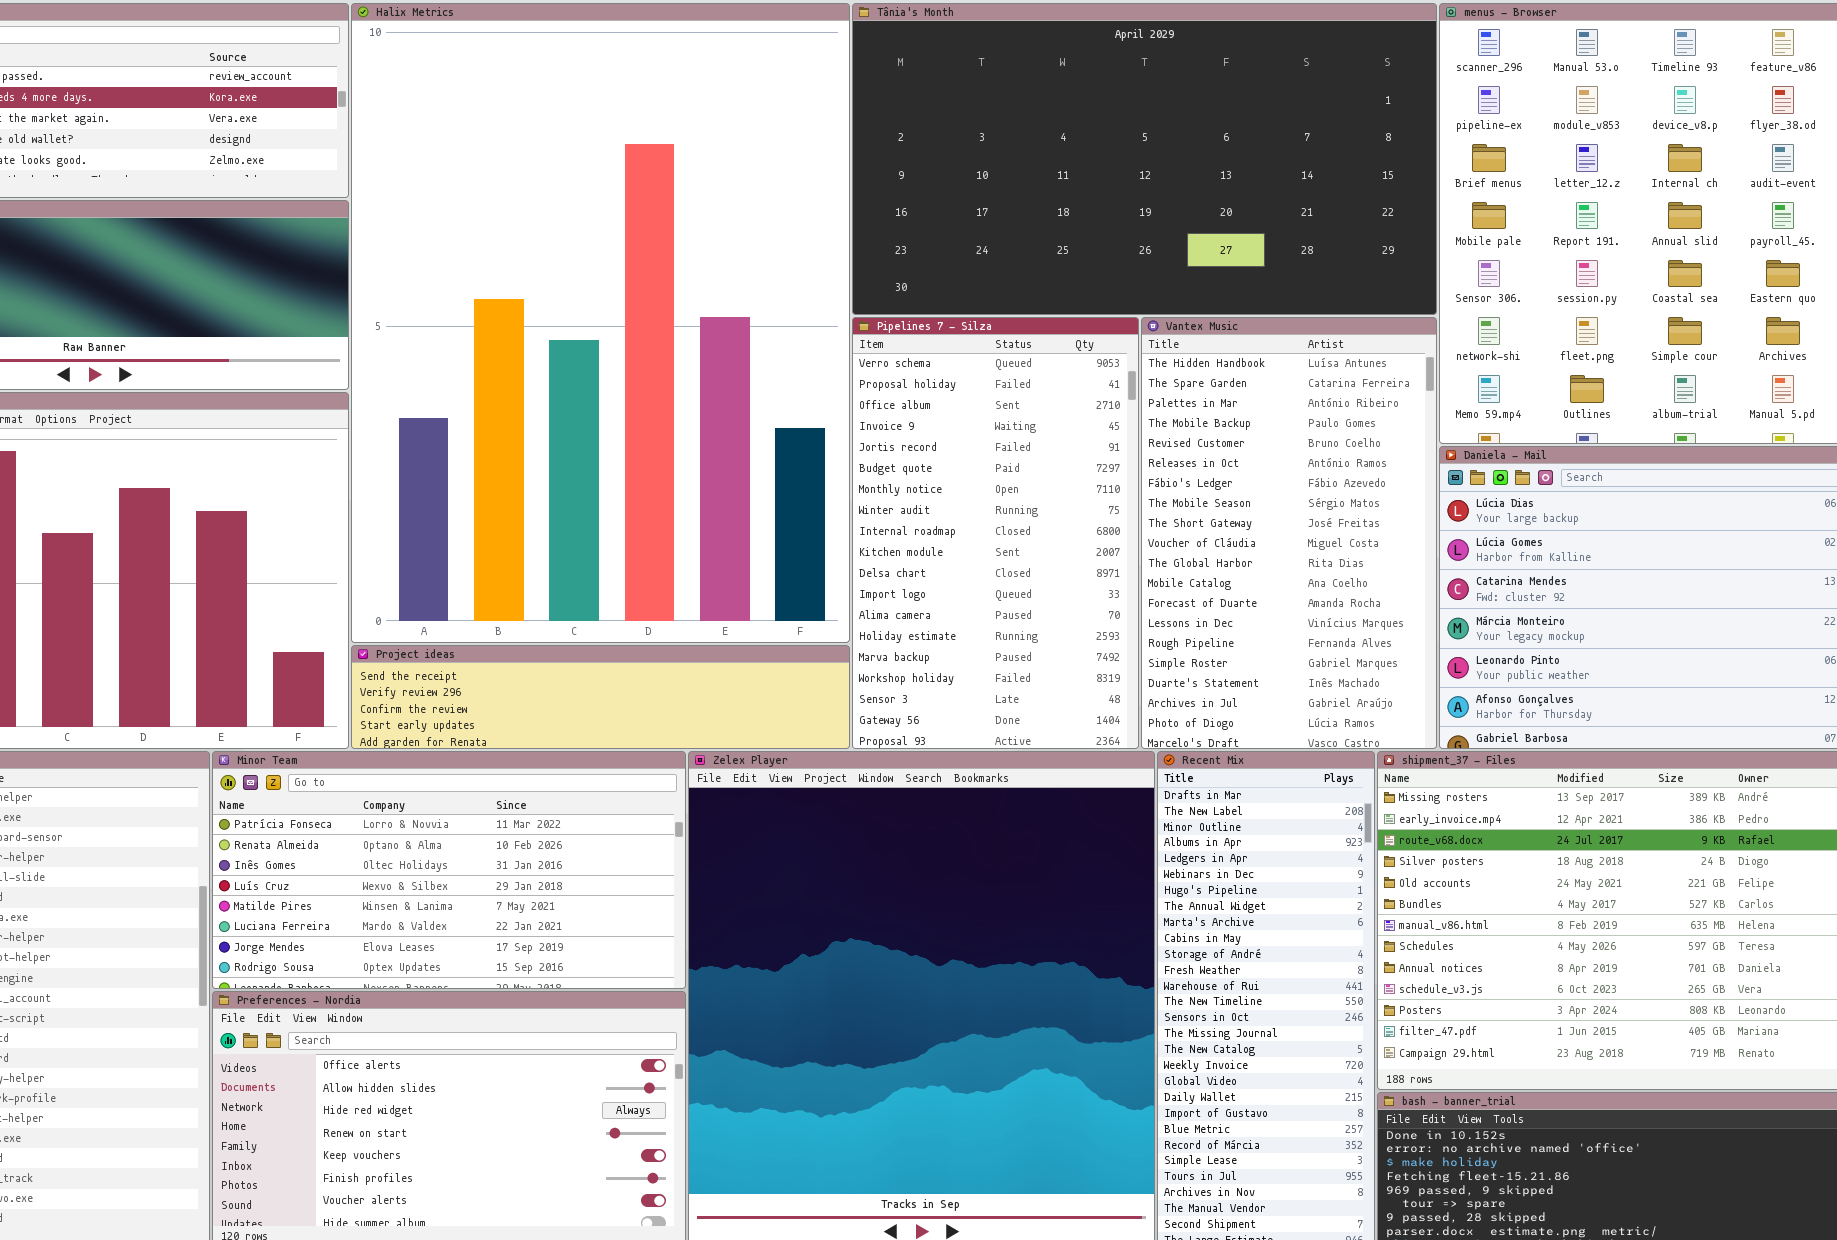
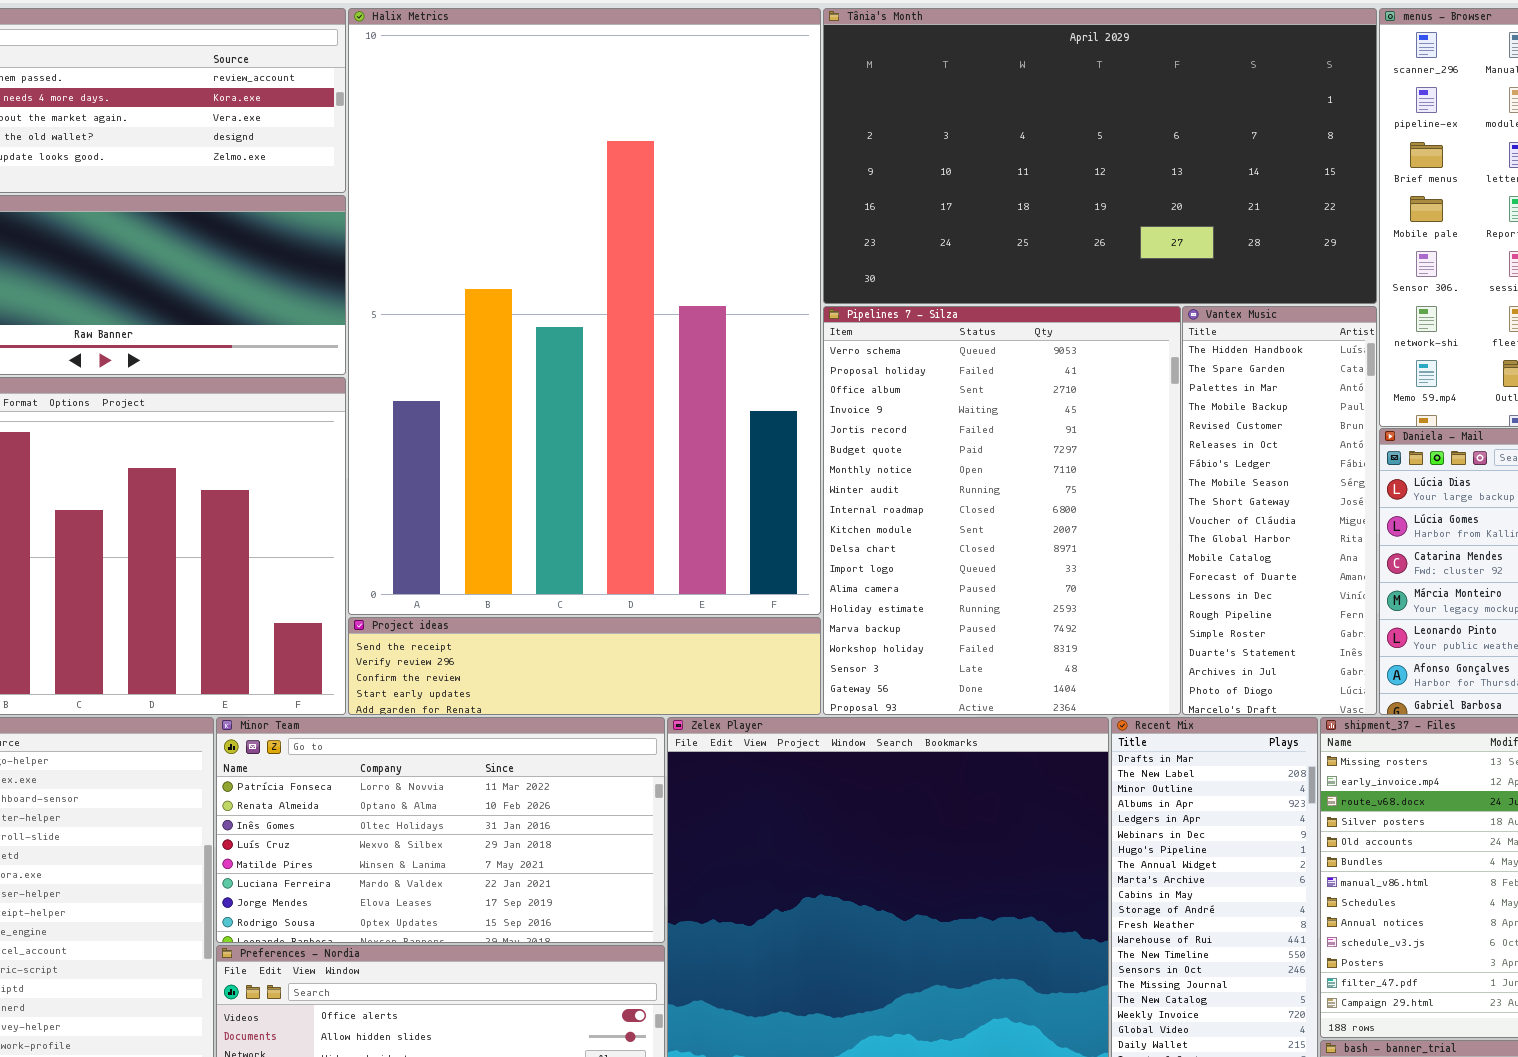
Pipelines 7 - Silza: [852,317,1139,749] -> [823,306,1181,715], resized
Vantex Music: [1141,317,1437,749] -> [1182,306,1377,715], resized

